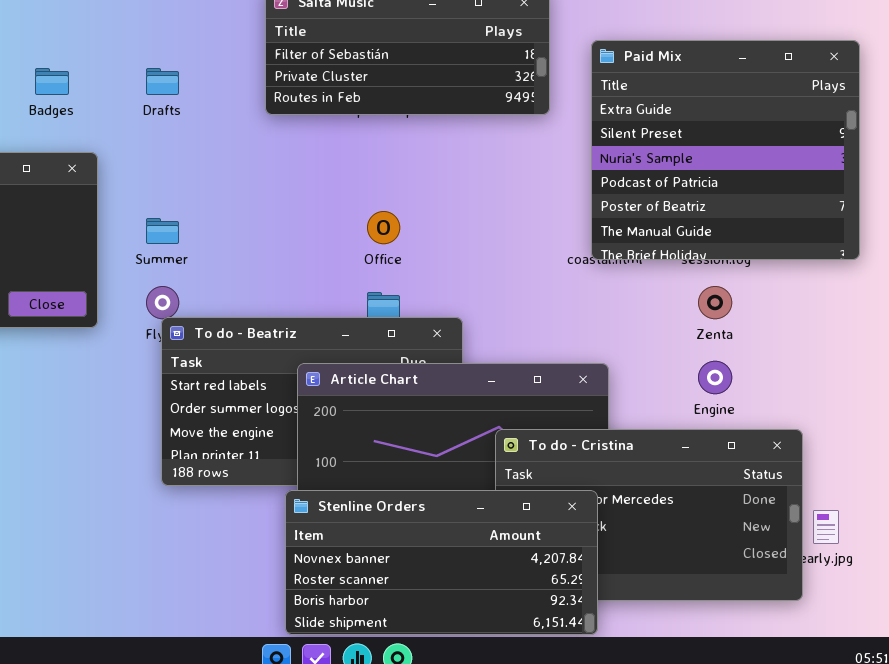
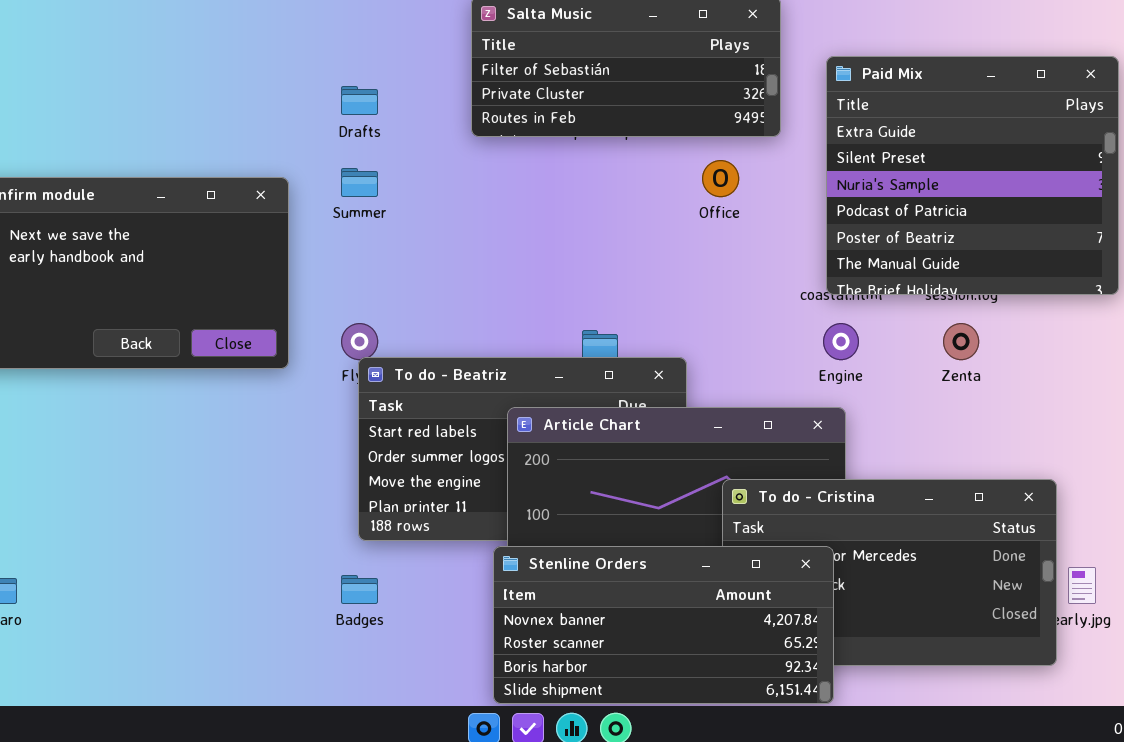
Badges: [35,68,69,95] -> [341,575,378,604], moved
Office: [367,211,400,244] -> [702,160,739,197], moved
Summer: [146,218,179,244] -> [341,168,378,197], moved
Engine: [698,361,732,394] -> [823,323,859,360], moved

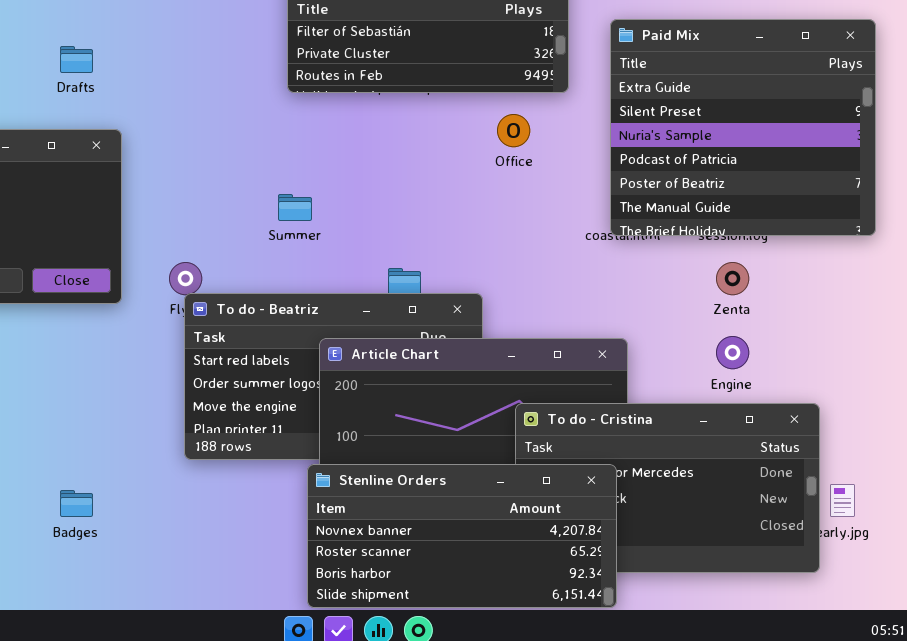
Drafts: [341,86,378,115] -> [60,46,93,73], moved
Summer: [341,168,378,197] -> [278,194,312,221], moved
Engine: [823,323,859,360] -> [716,336,749,369], moved
Badges: [341,575,378,604] -> [60,490,93,517], moved

